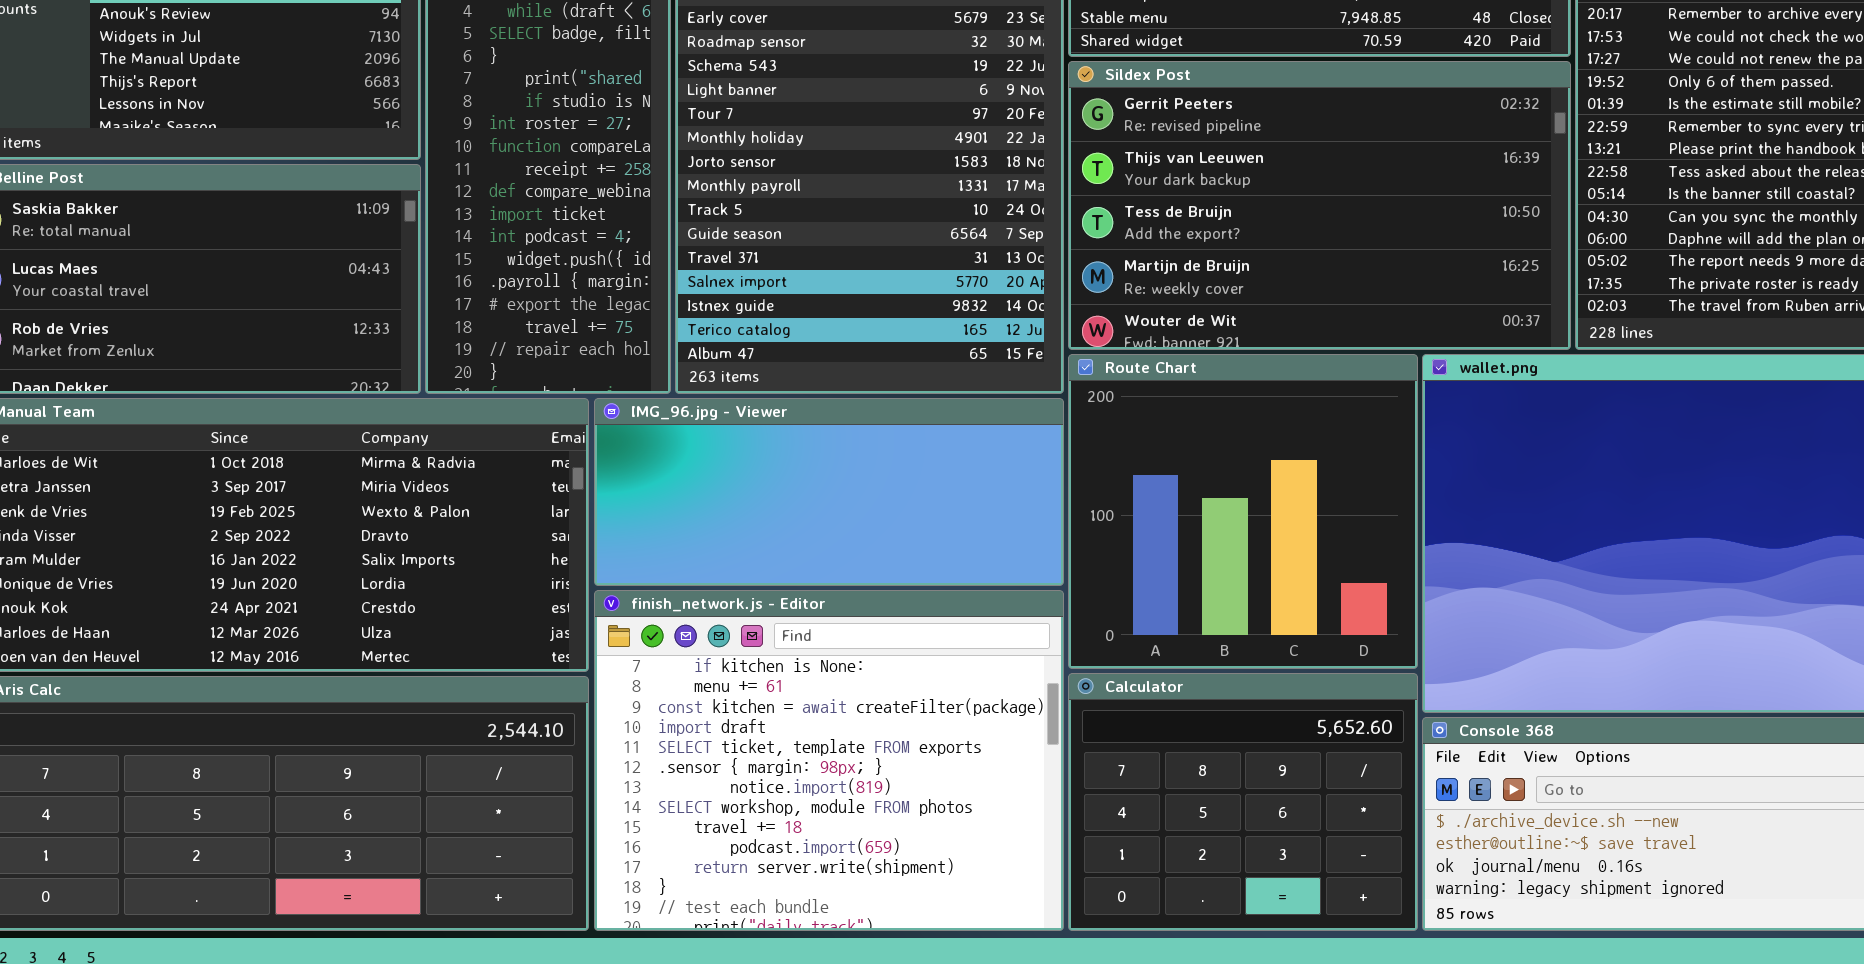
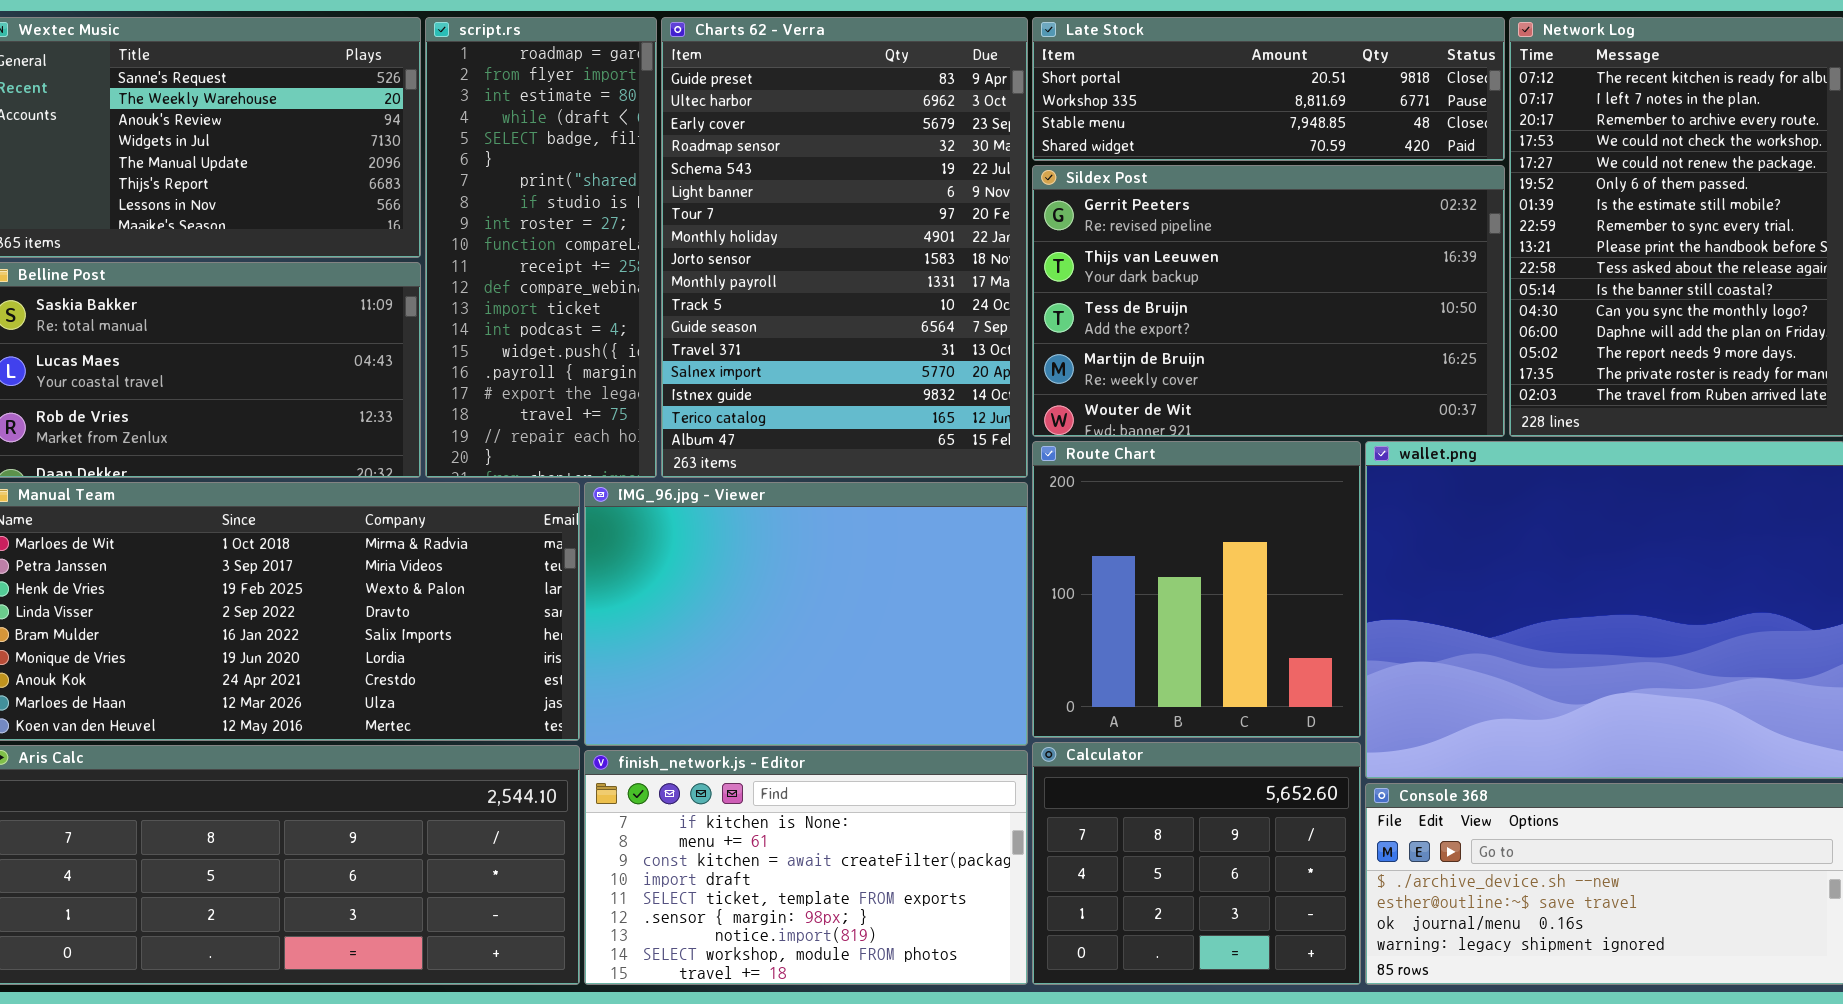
IMG_96.jpg - Viewer: [594,398,1064,586] -> [584,482,1028,746], resized
finish_network.js - Editor: [594,590,1064,931] -> [584,750,1028,985], resized

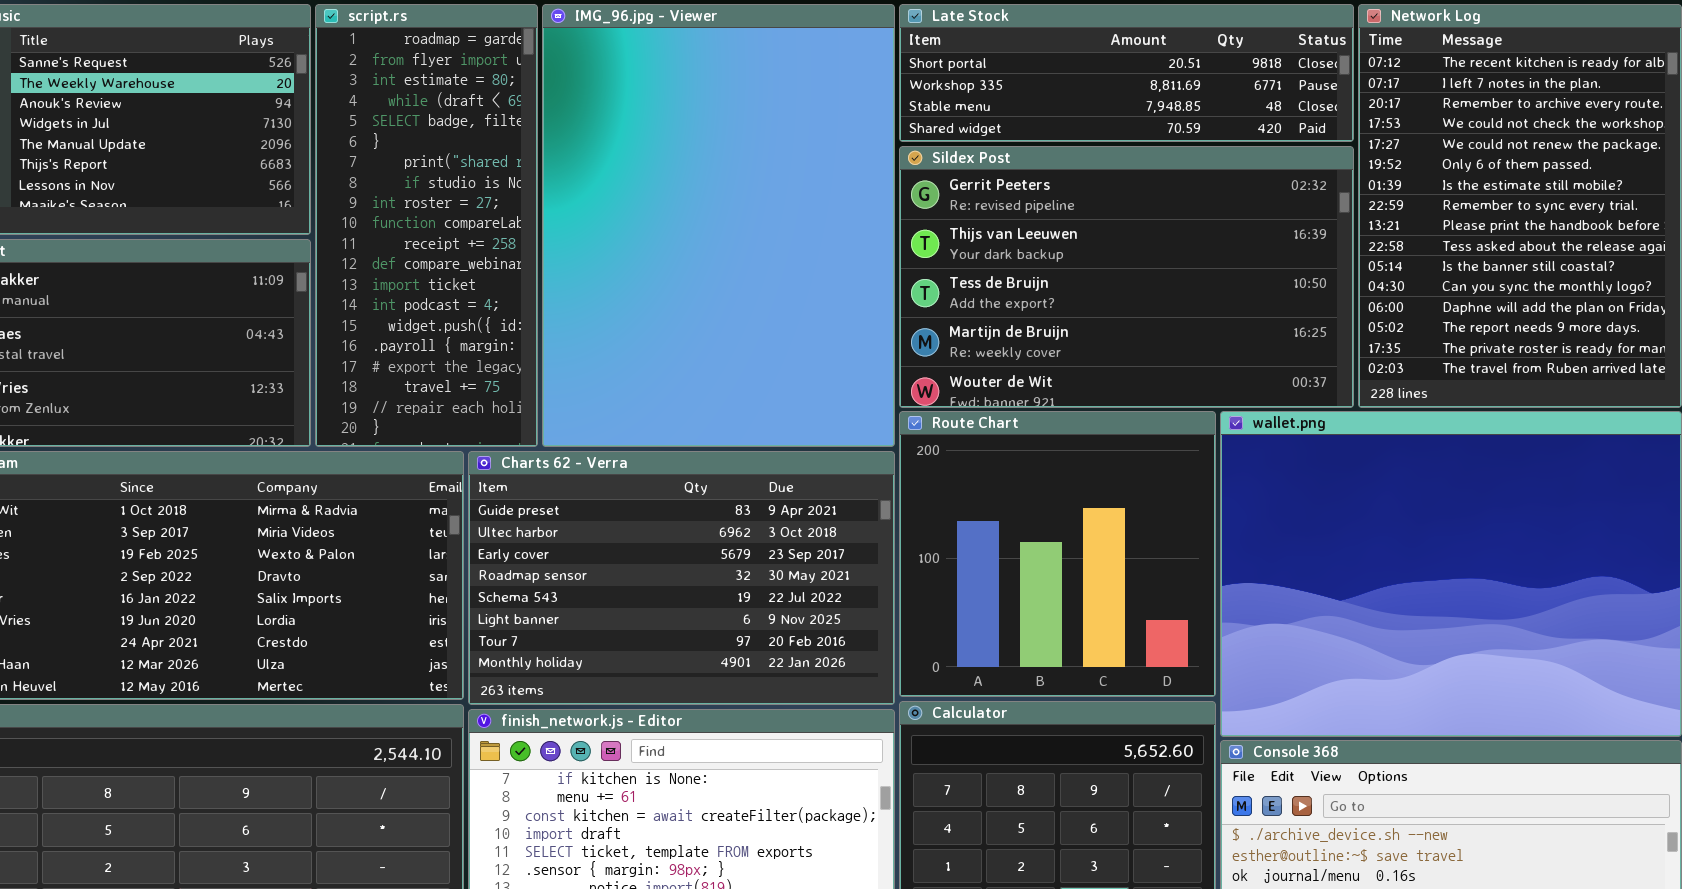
Charts 62 - Verra: [661,17,1028,478] -> [468,451,895,705], moved, resized
IMG_96.jpg - Viewer: [584,482,1028,746] -> [542,4,895,447], moved, resized

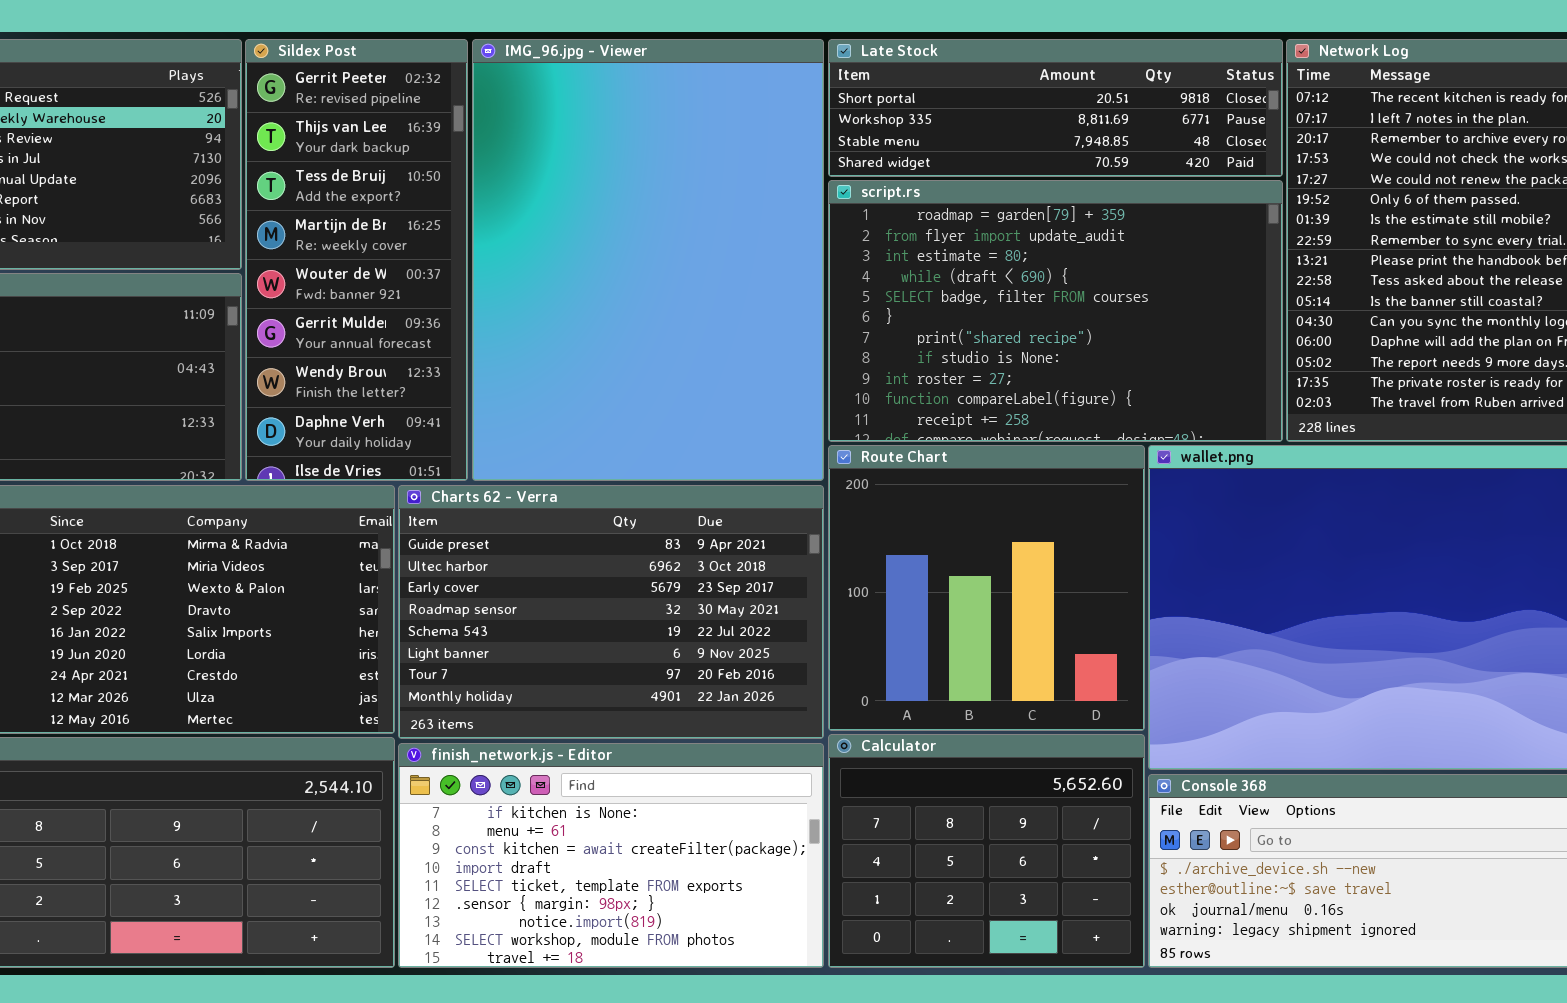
script.rs: [315,4,538,447] -> [828,180,1283,442], moved, resized
Sildex Post: [899,146,1354,408] -> [245,39,468,481], moved, resized

